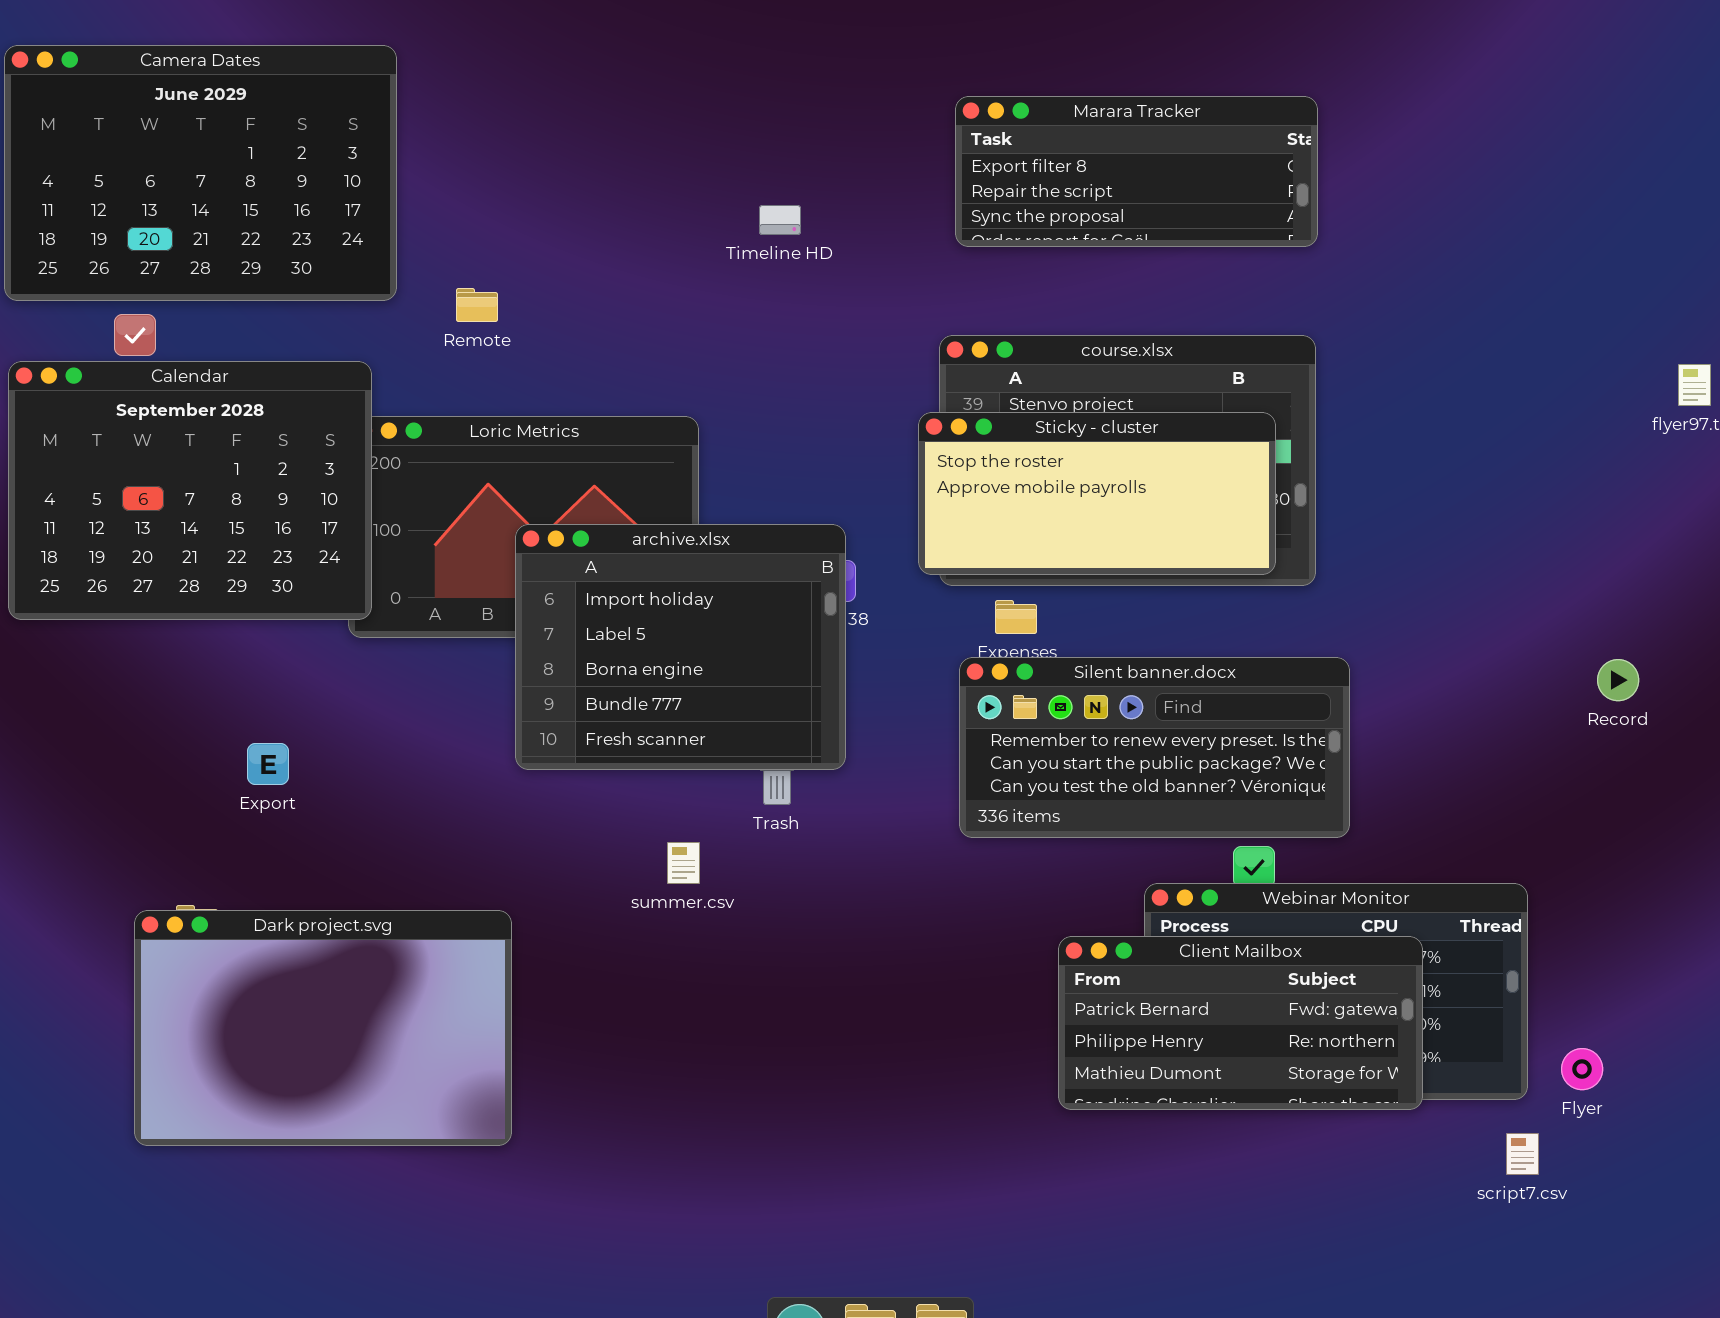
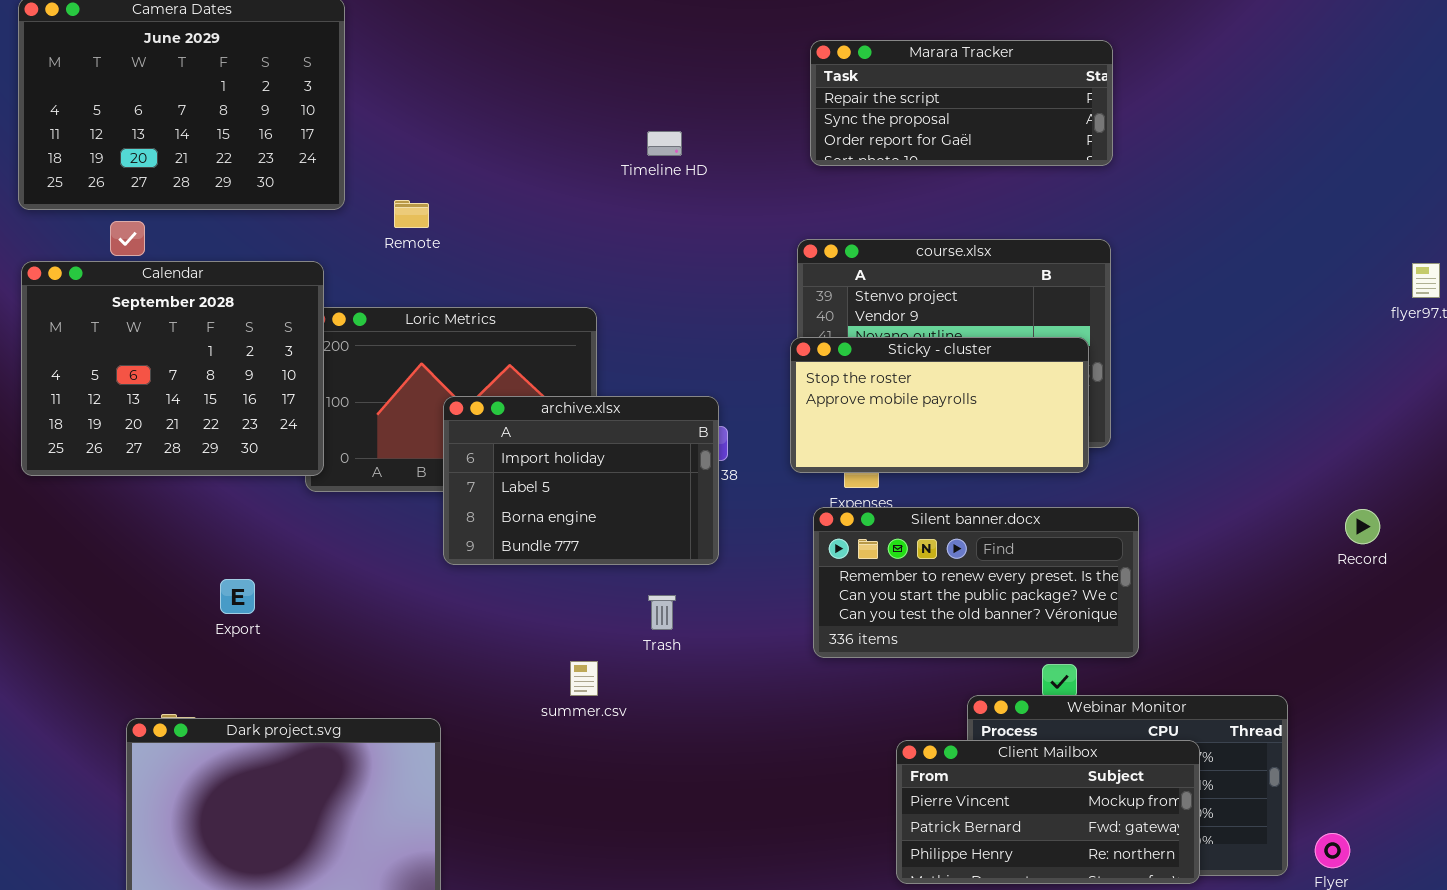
Marara Tracker: [955,96,1318,247] -> [810,40,1113,166], scrolled down 1 row
Sticky - cluster: [918,412,1276,575] -> [790,337,1089,473], moved
archive.xlsx: [515,524,846,770] -> [443,396,719,565], resized
Client Mailbox: [1058,936,1423,1110] -> [896,740,1200,884], scrolled up 1 row

